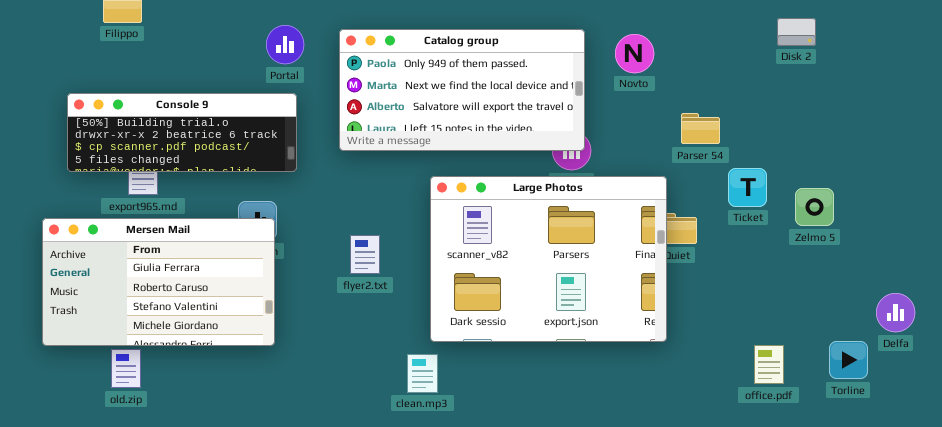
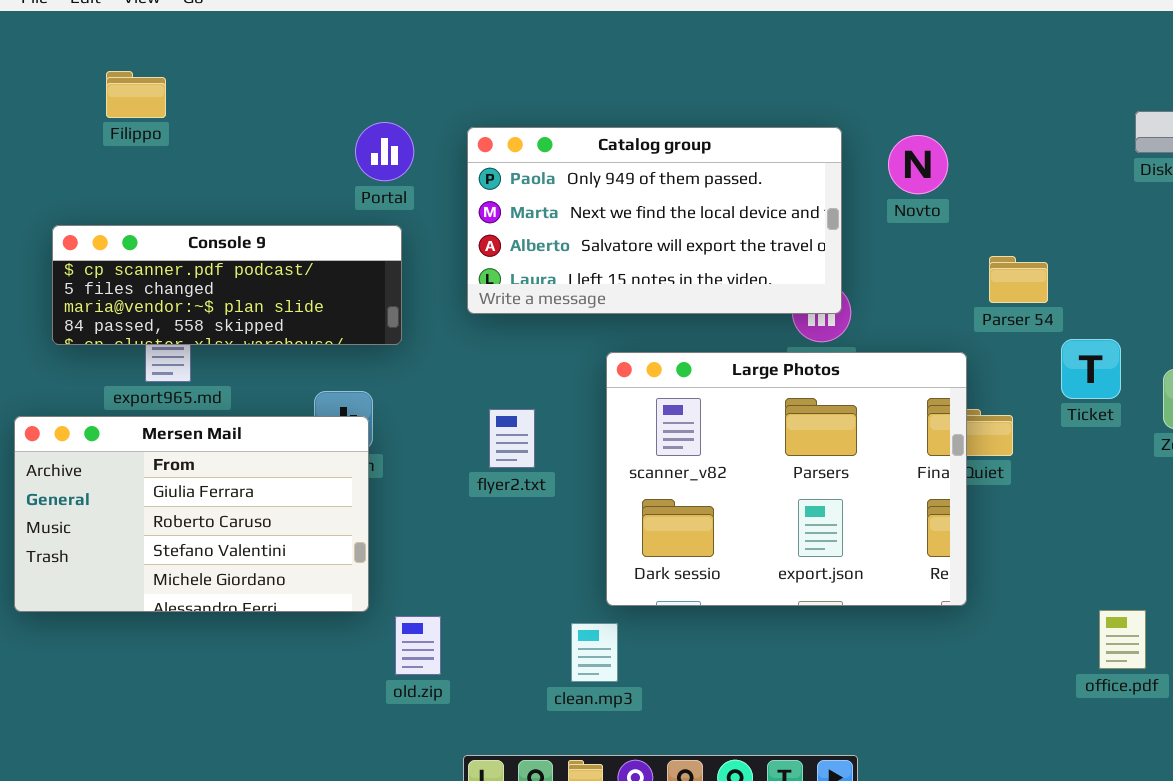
Console 9: [67,93,297,172] -> [52,225,402,345], scrolled down 2 rows
flyer2.txt: [350,235,380,274] -> [489,409,535,468], moved
old.zip: [111,349,141,388] -> [395,616,441,675], moved

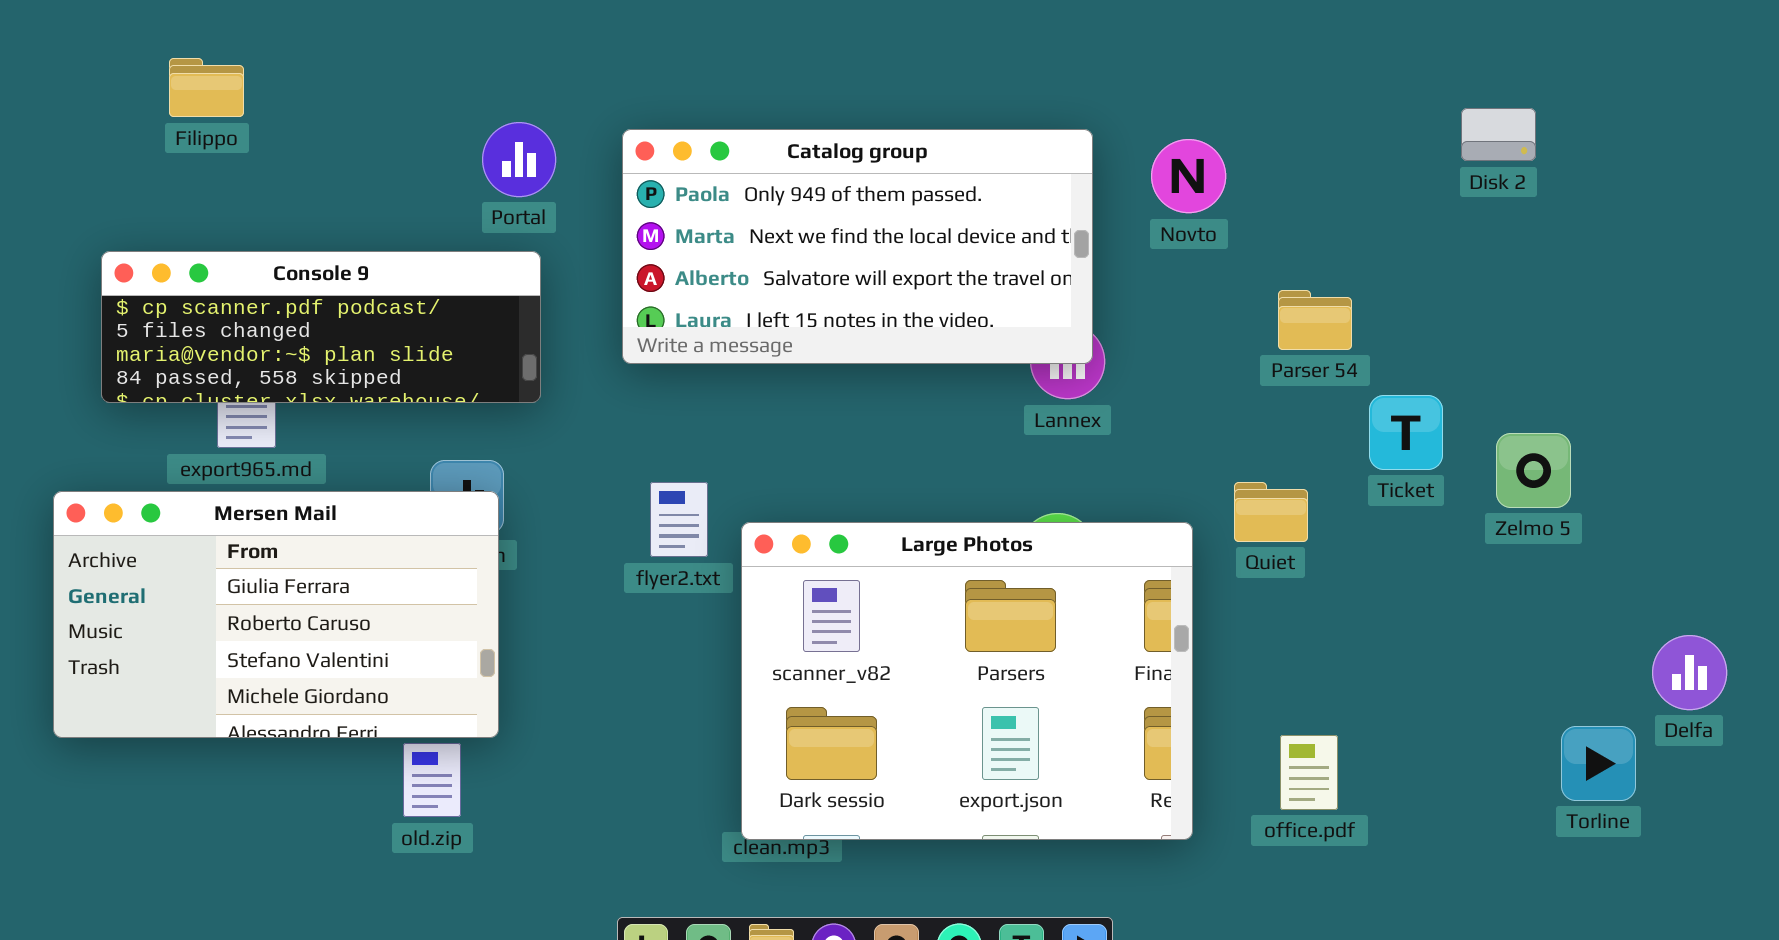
Large Photos: [606,352,967,606] -> [741,522,1193,840], moved
office.pdf: [1099,610,1146,669] -> [1280,735,1338,810], moved
old.zip: [395,616,441,675] -> [403,743,461,817], moved

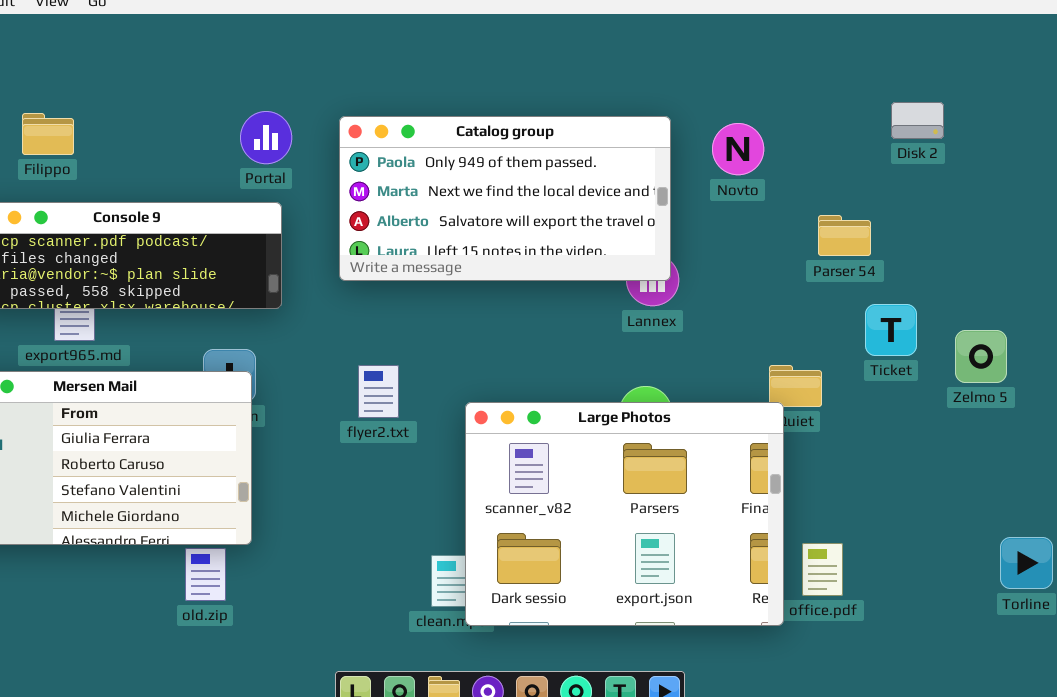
Filippo: [169,58,244,117] -> [22,113,74,155], moved
Disk 2: [1461,108,1536,161] -> [891,102,944,139], moved
Parser 54: [1278,290,1352,350] -> [818,215,871,256], moved
Large Photos: [741,522,1193,840] -> [465,402,784,626], moved

